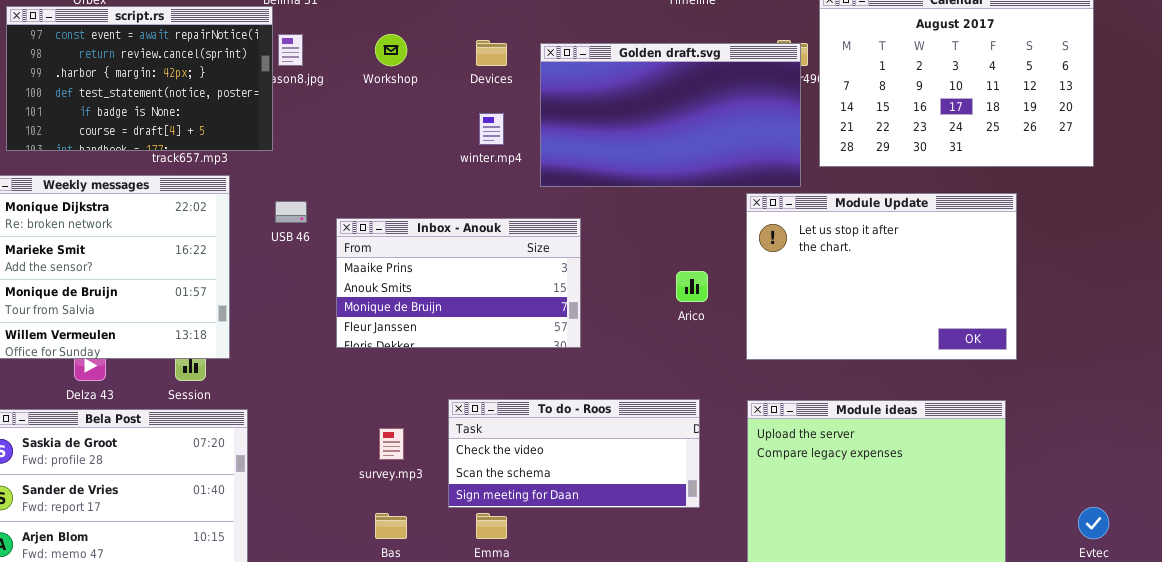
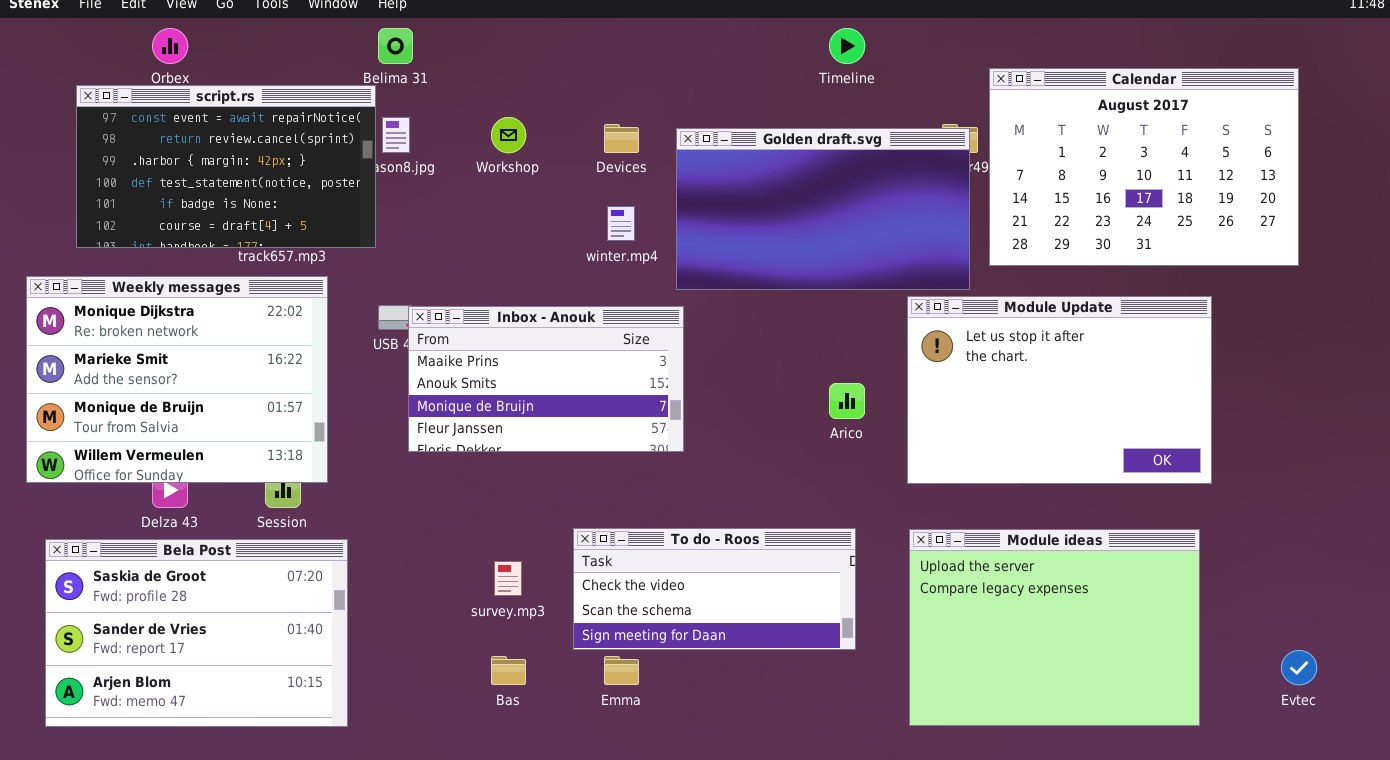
Inbox - Anouk: [336,218,581,348] -> [408,306,684,452], moved

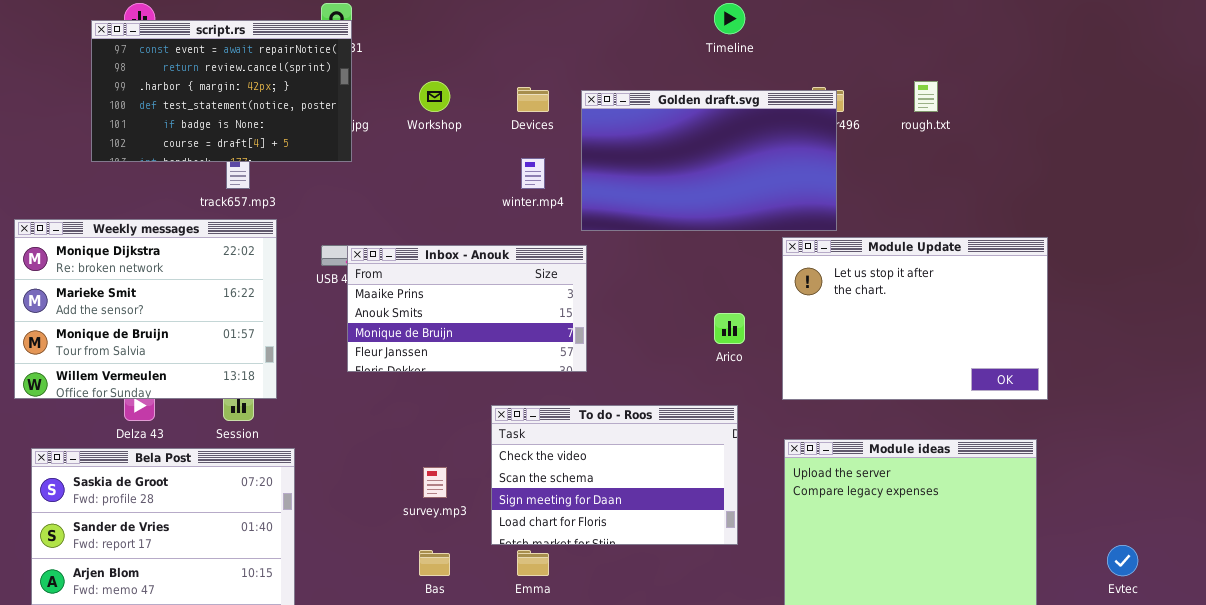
Calendar: [989,68,1299,266] -> none, closed
script.rs: [76,85,376,248] -> [91,20,352,162], moved
To do - Roos: [573,528,856,650] -> [491,405,738,545], resized

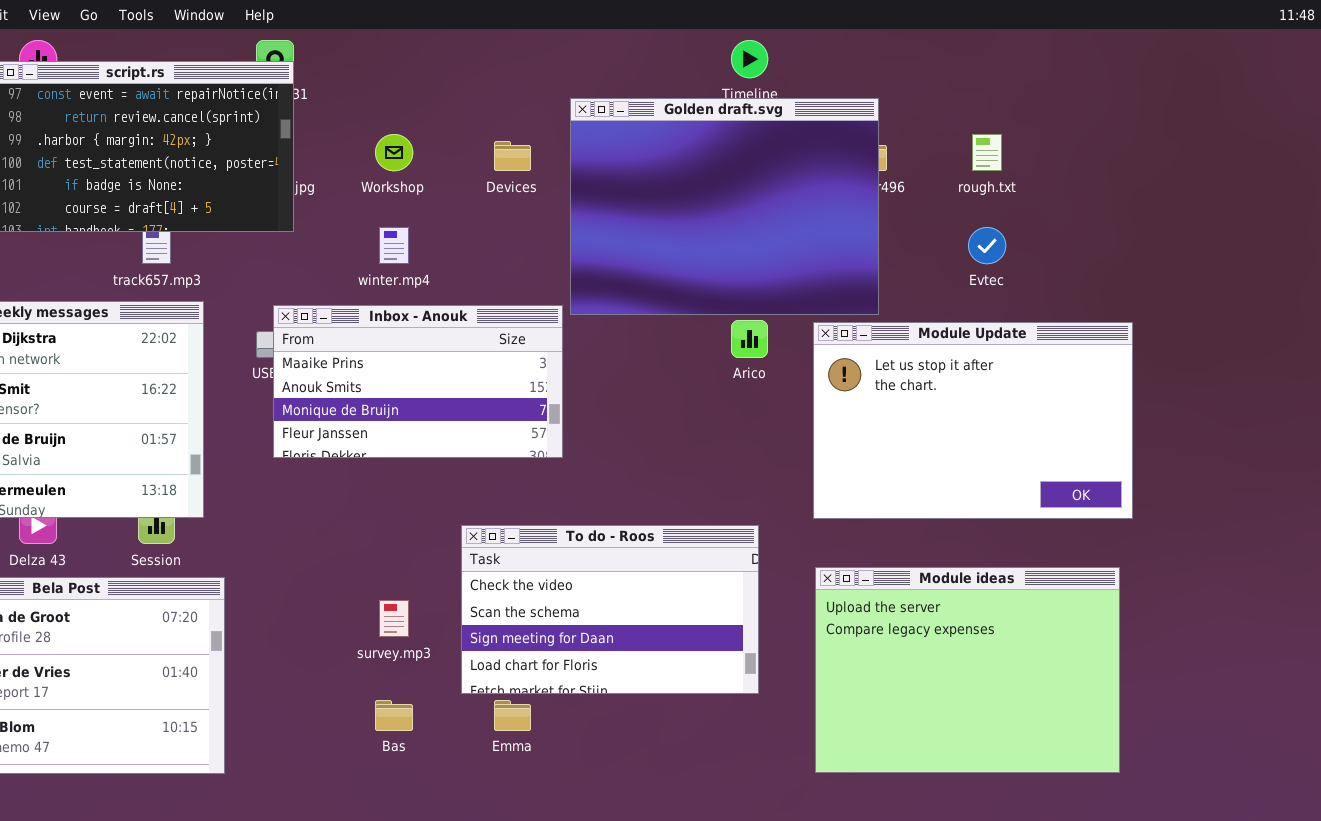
Golden draft.svg: [581,90,837,231] -> [570,98,879,315], resized
winter.mp4: [521,158,545,189] -> [379,227,409,264], moved
Inbox - Anouk: [347,245,587,372] -> [273,305,563,458], moved
Arico: [714,313,745,344] -> [731,320,768,358], moved
Evtec: [1107,545,1138,576] -> [968,227,1006,264], moved

